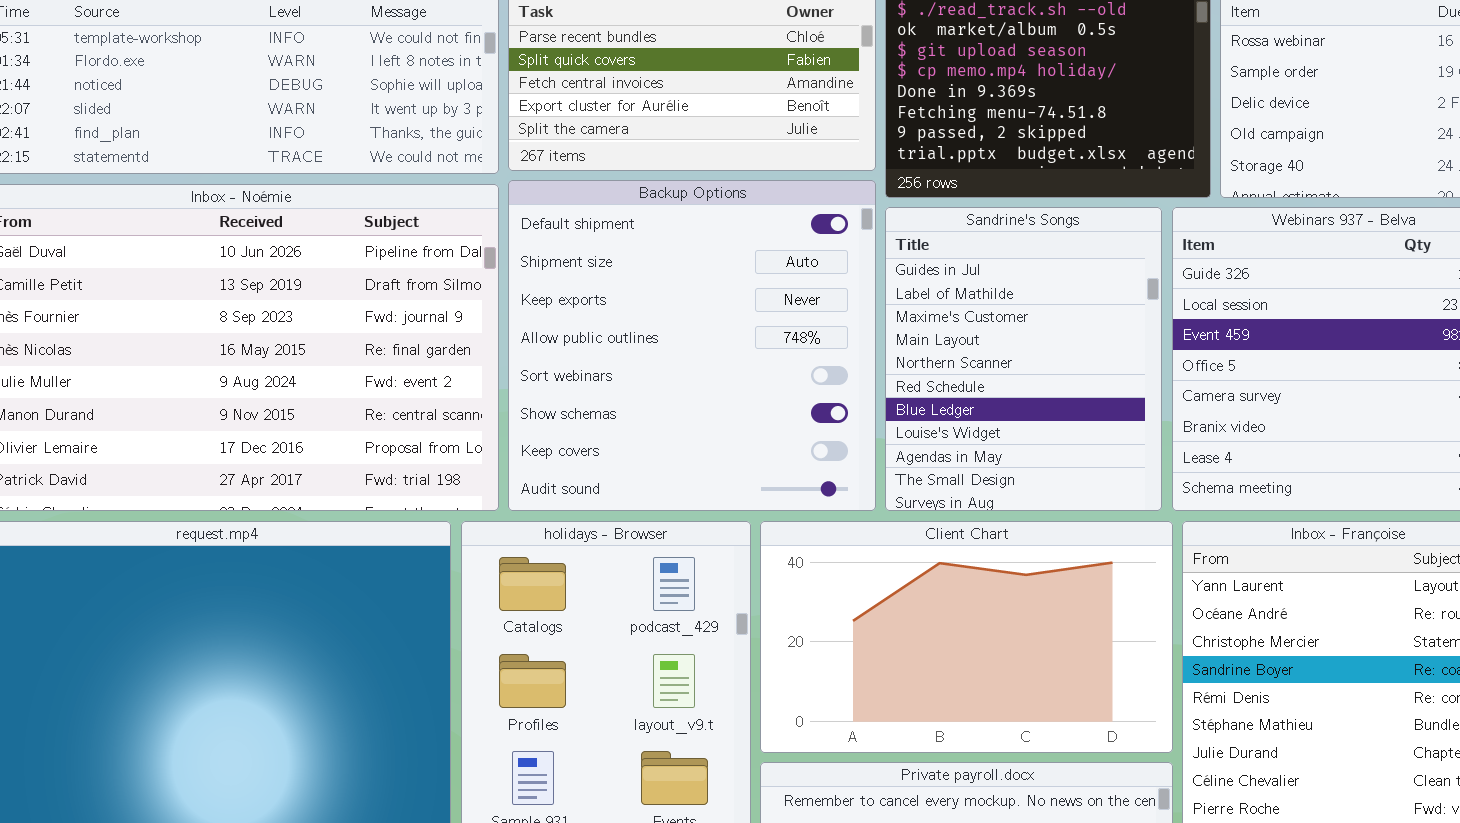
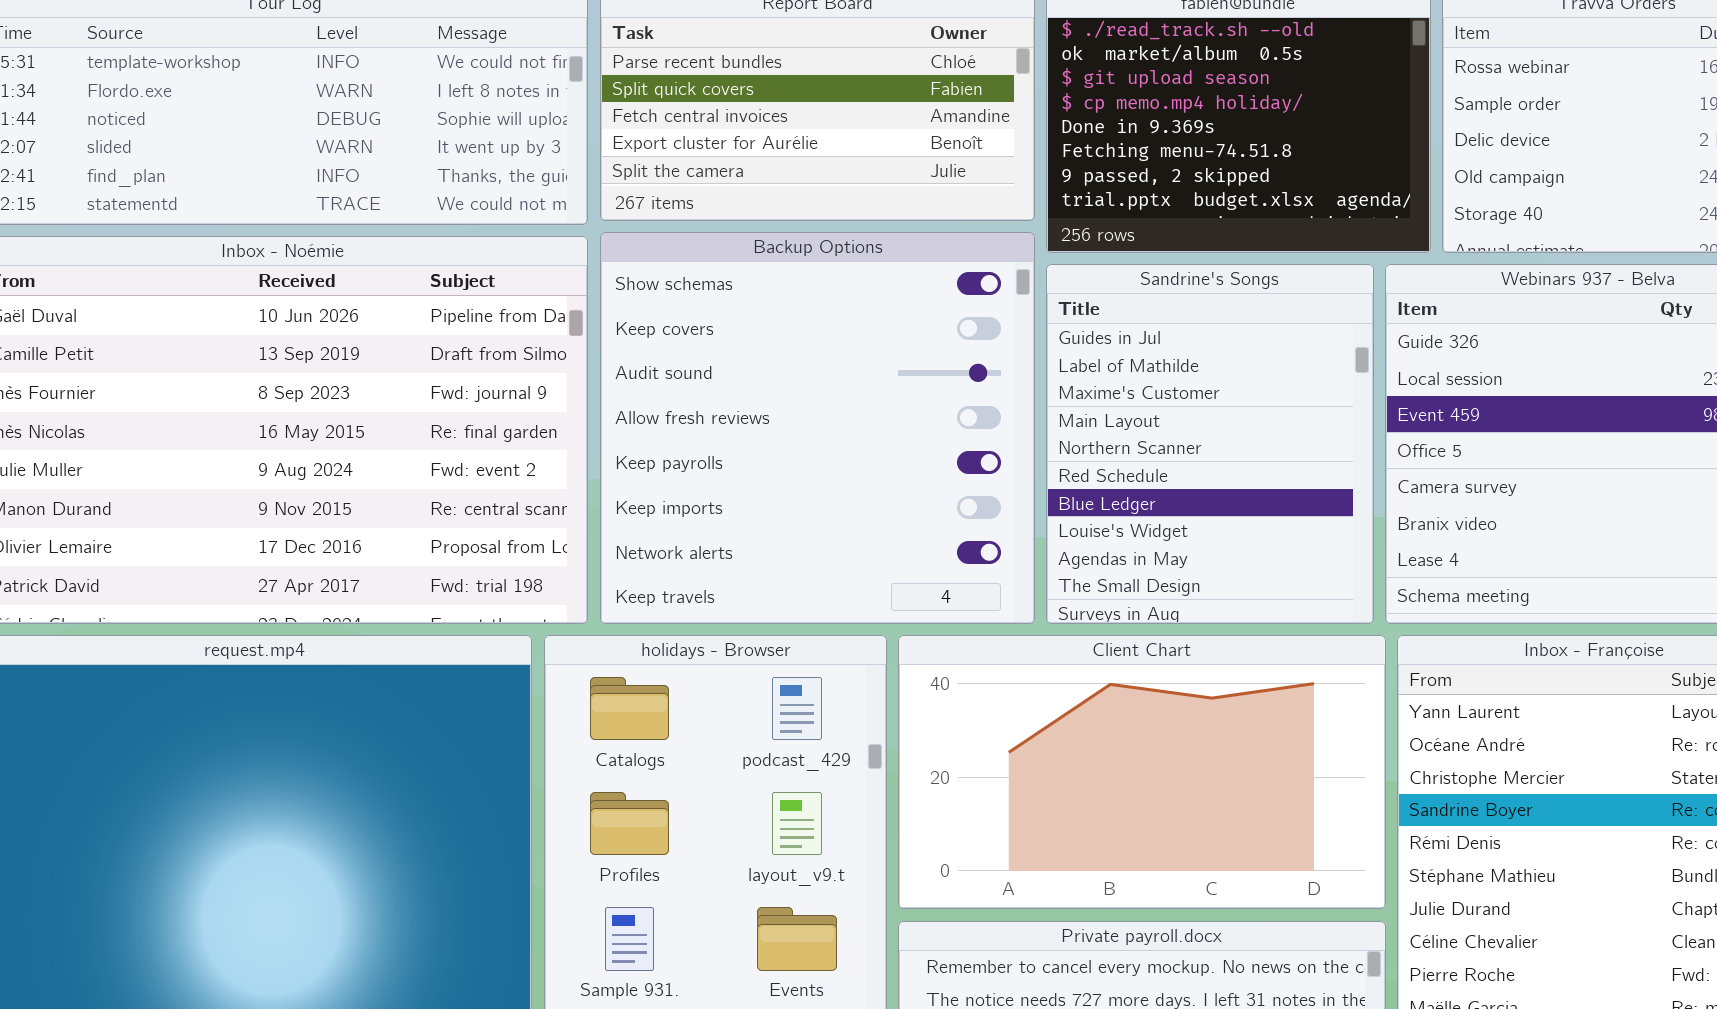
Backup Options: [508,180,876,511] -> [600,232,1035,624], scrolled down 5 rows

